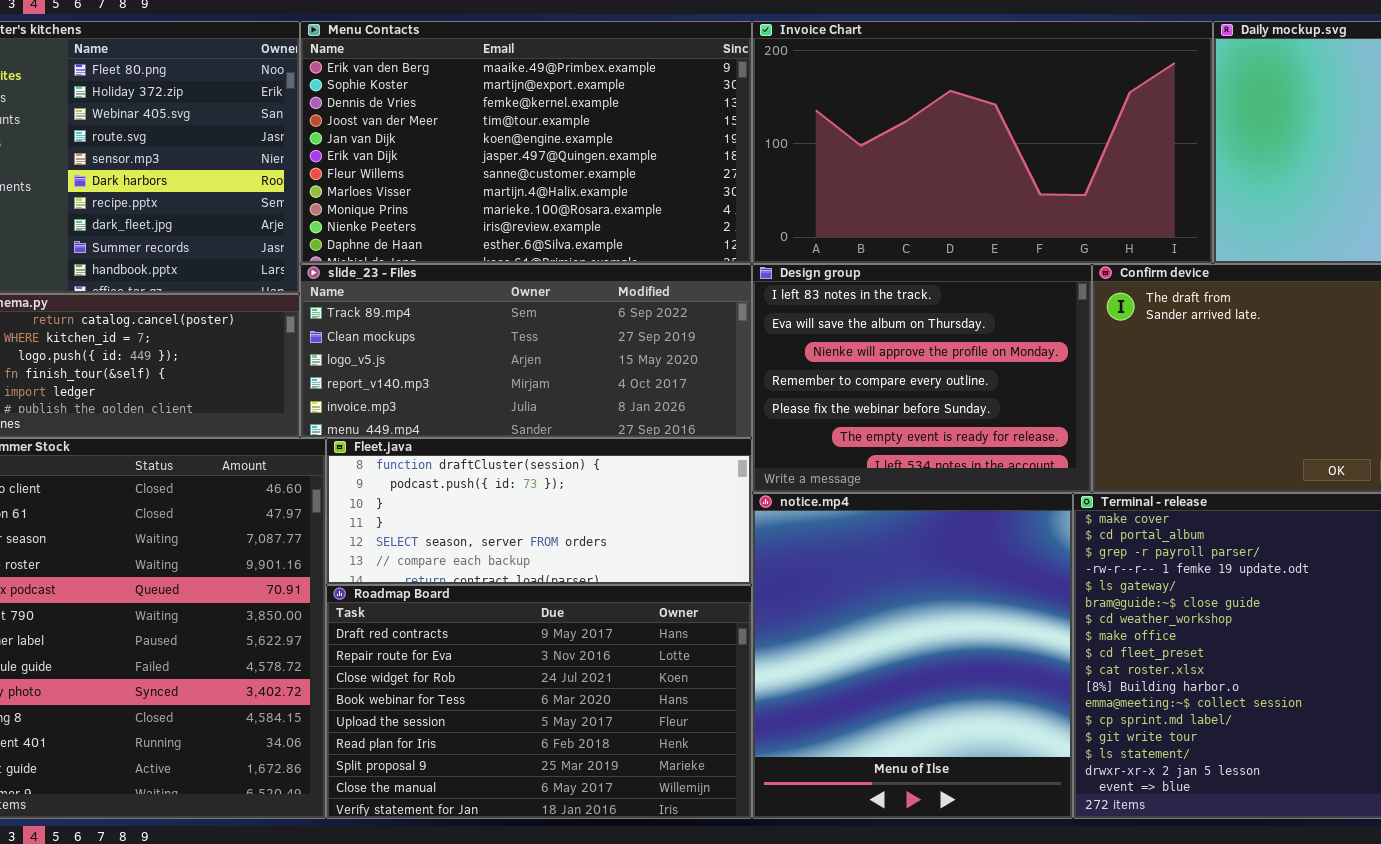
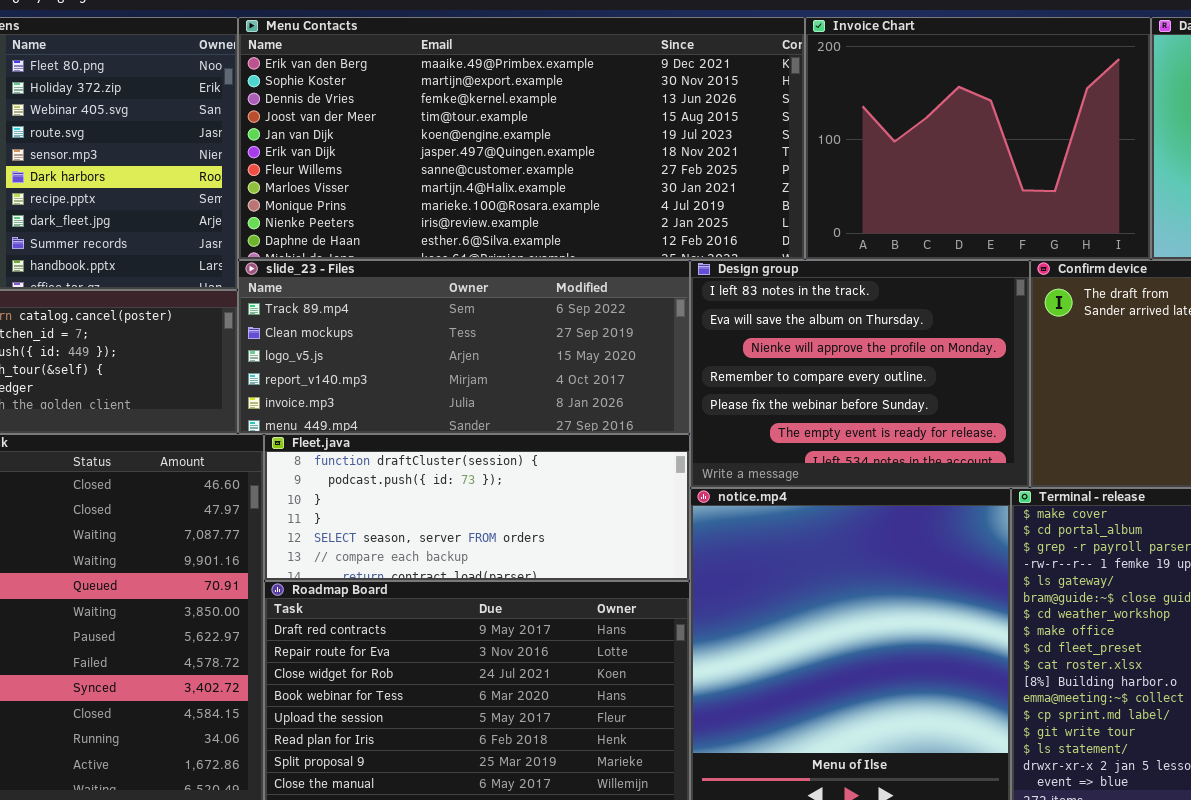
Menu Contacts: [300,21,752,264] -> [238,17,805,260], resized
Invoice Chart: [752,21,1213,264] -> [805,17,1151,260], resized

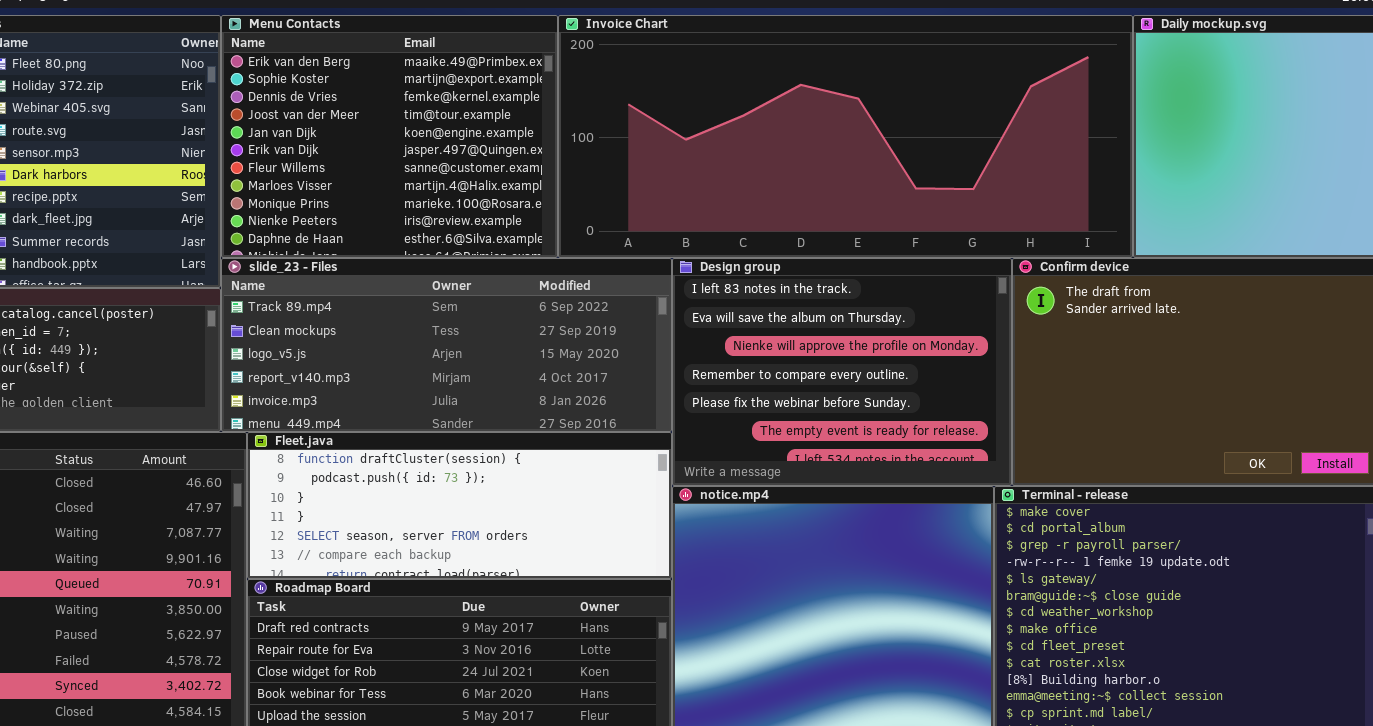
Menu Contacts: [238,17,805,260] -> [221,15,558,258], resized
Invoice Chart: [805,17,1151,260] -> [558,15,1133,258], resized

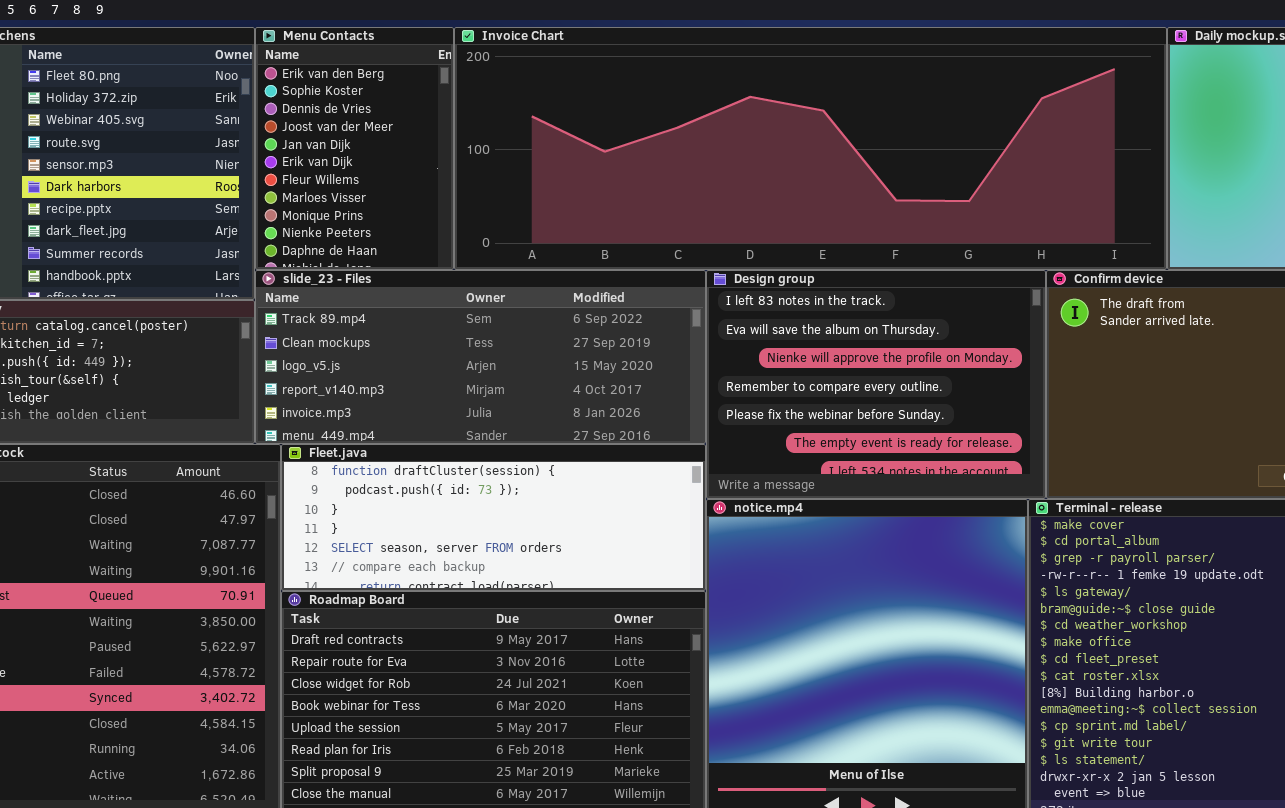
Menu Contacts: [221,15,558,258] -> [255,27,454,270], resized
Invoice Chart: [558,15,1133,258] -> [454,27,1167,270], resized

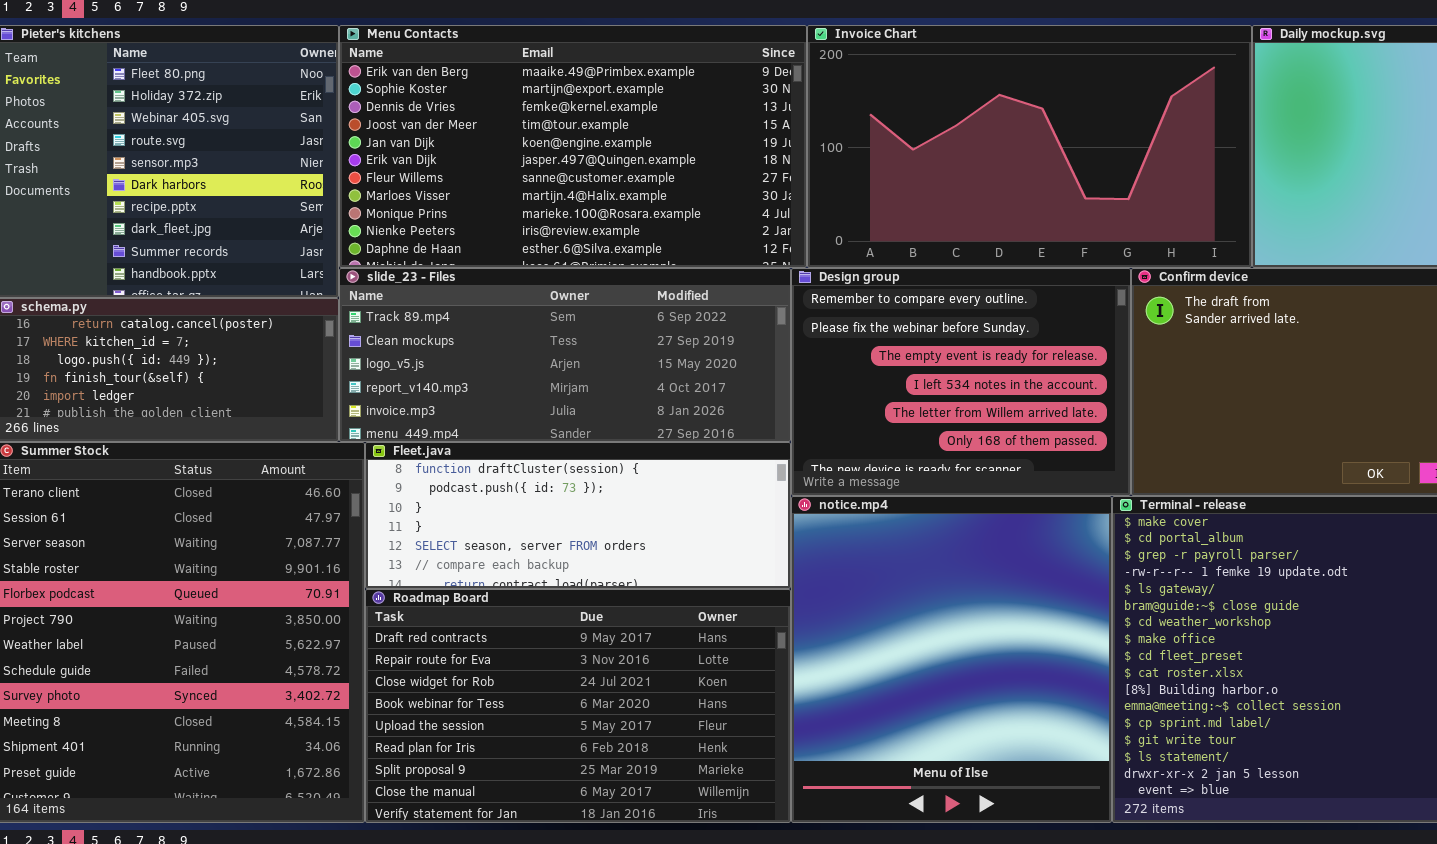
Menu Contacts: [255,27,454,270] -> [339,25,807,268], resized
Invoice Chart: [454,27,1167,270] -> [807,25,1252,268], resized
Design group: [706,270,1046,499] -> [791,268,1131,496], scrolled down 3 rows

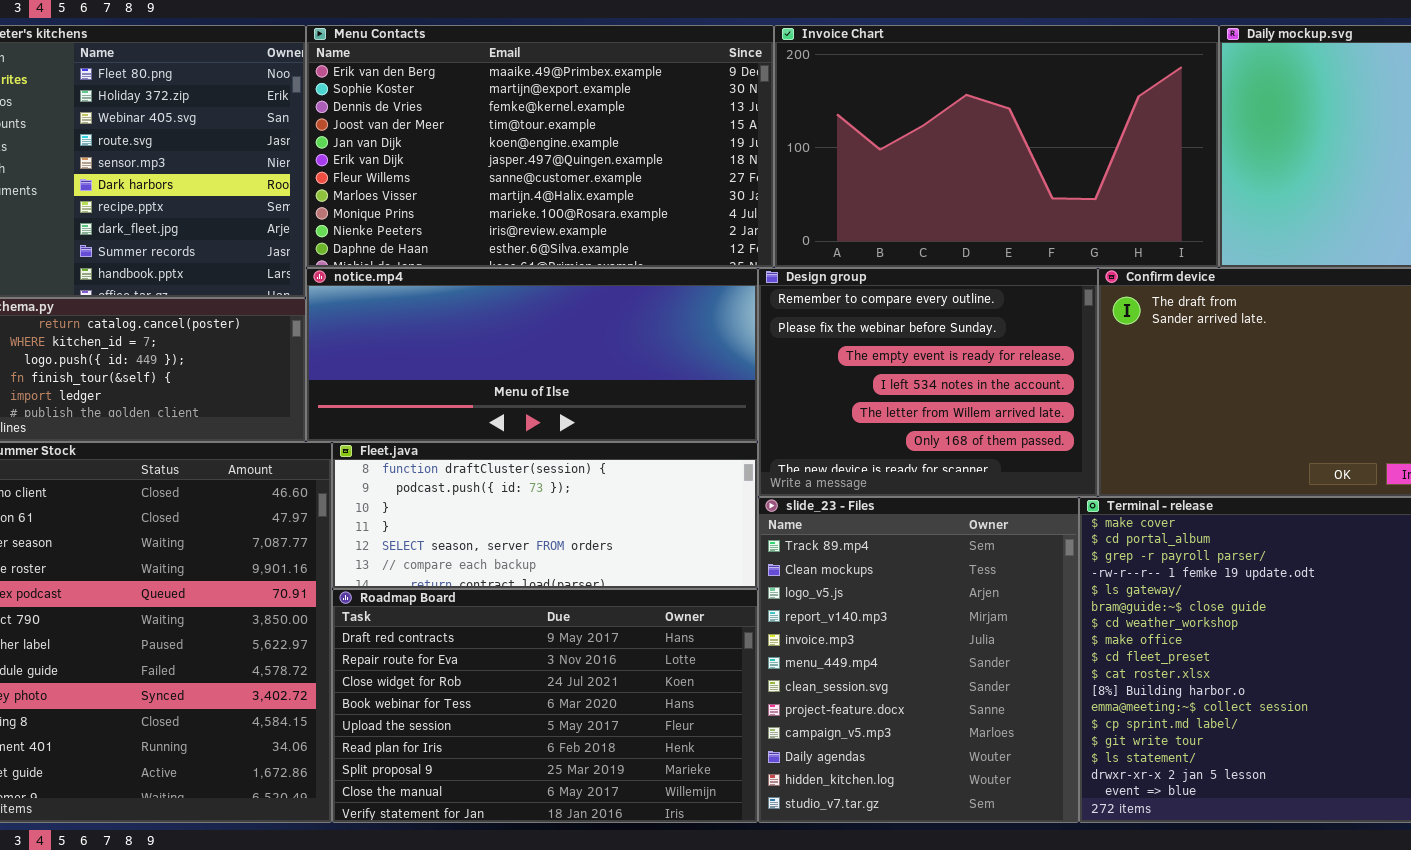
slide_23 - Files: [339,268,791,442] -> [758,497,1079,823], moved, resized
notice.mp4: [791,496,1112,823] -> [306,268,758,442], moved, resized

